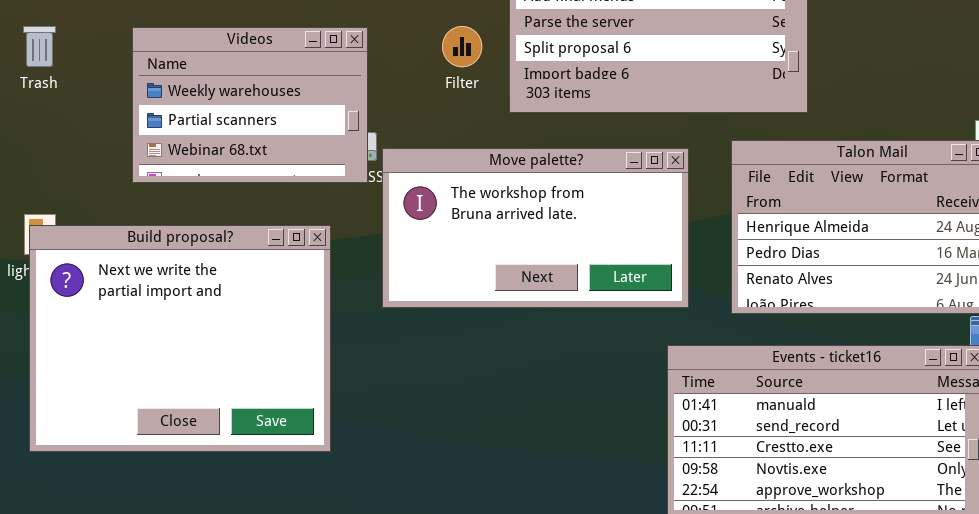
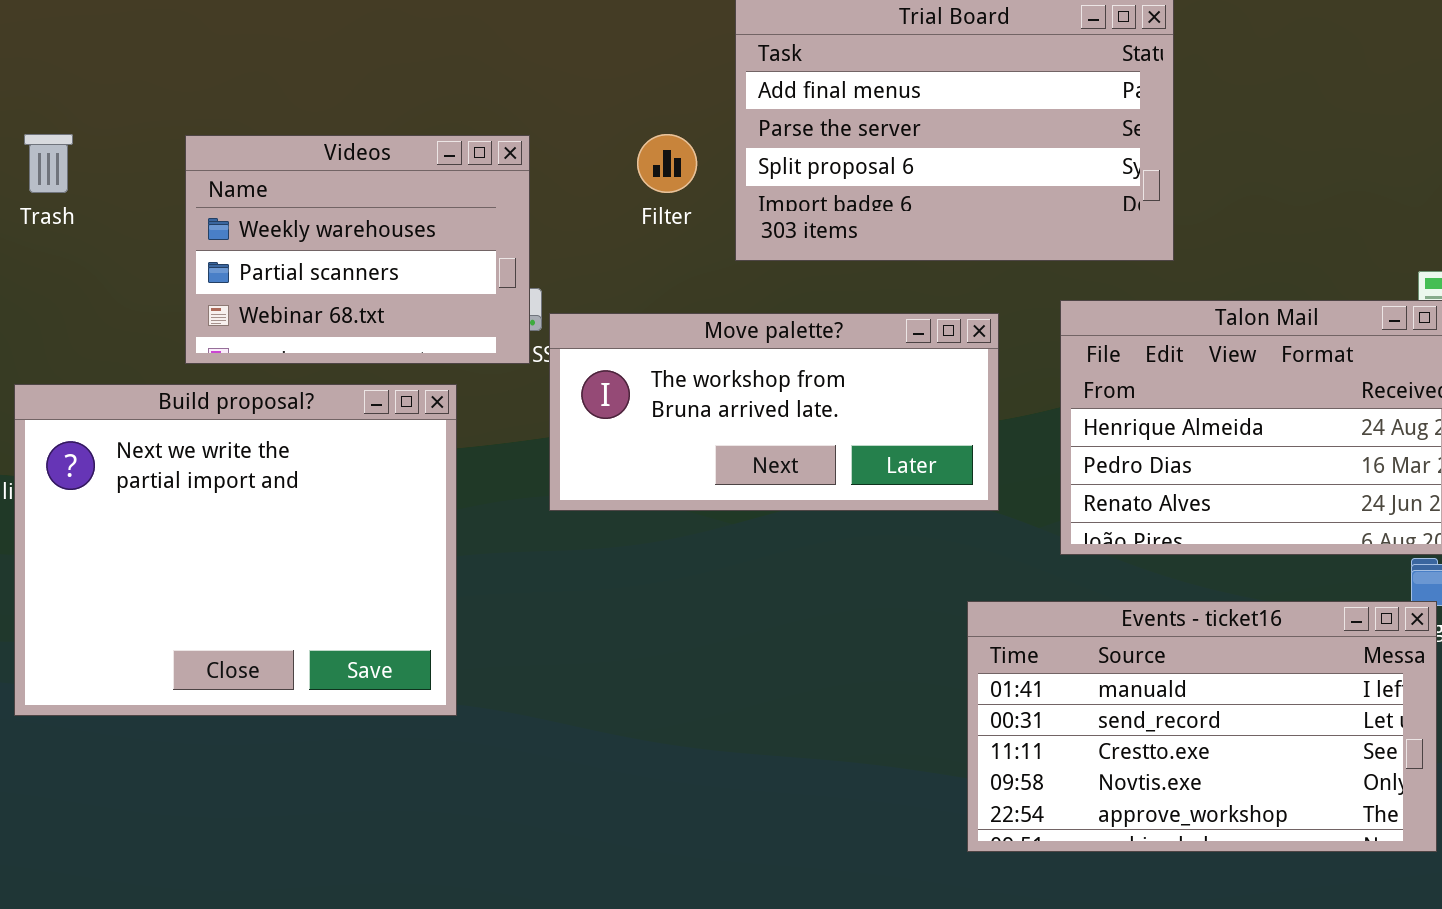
Move palette?: [382,148,689,308] -> [549,313,999,511], resized
Build proposal?: [29,225,331,452] -> [14,384,457,716], moved

